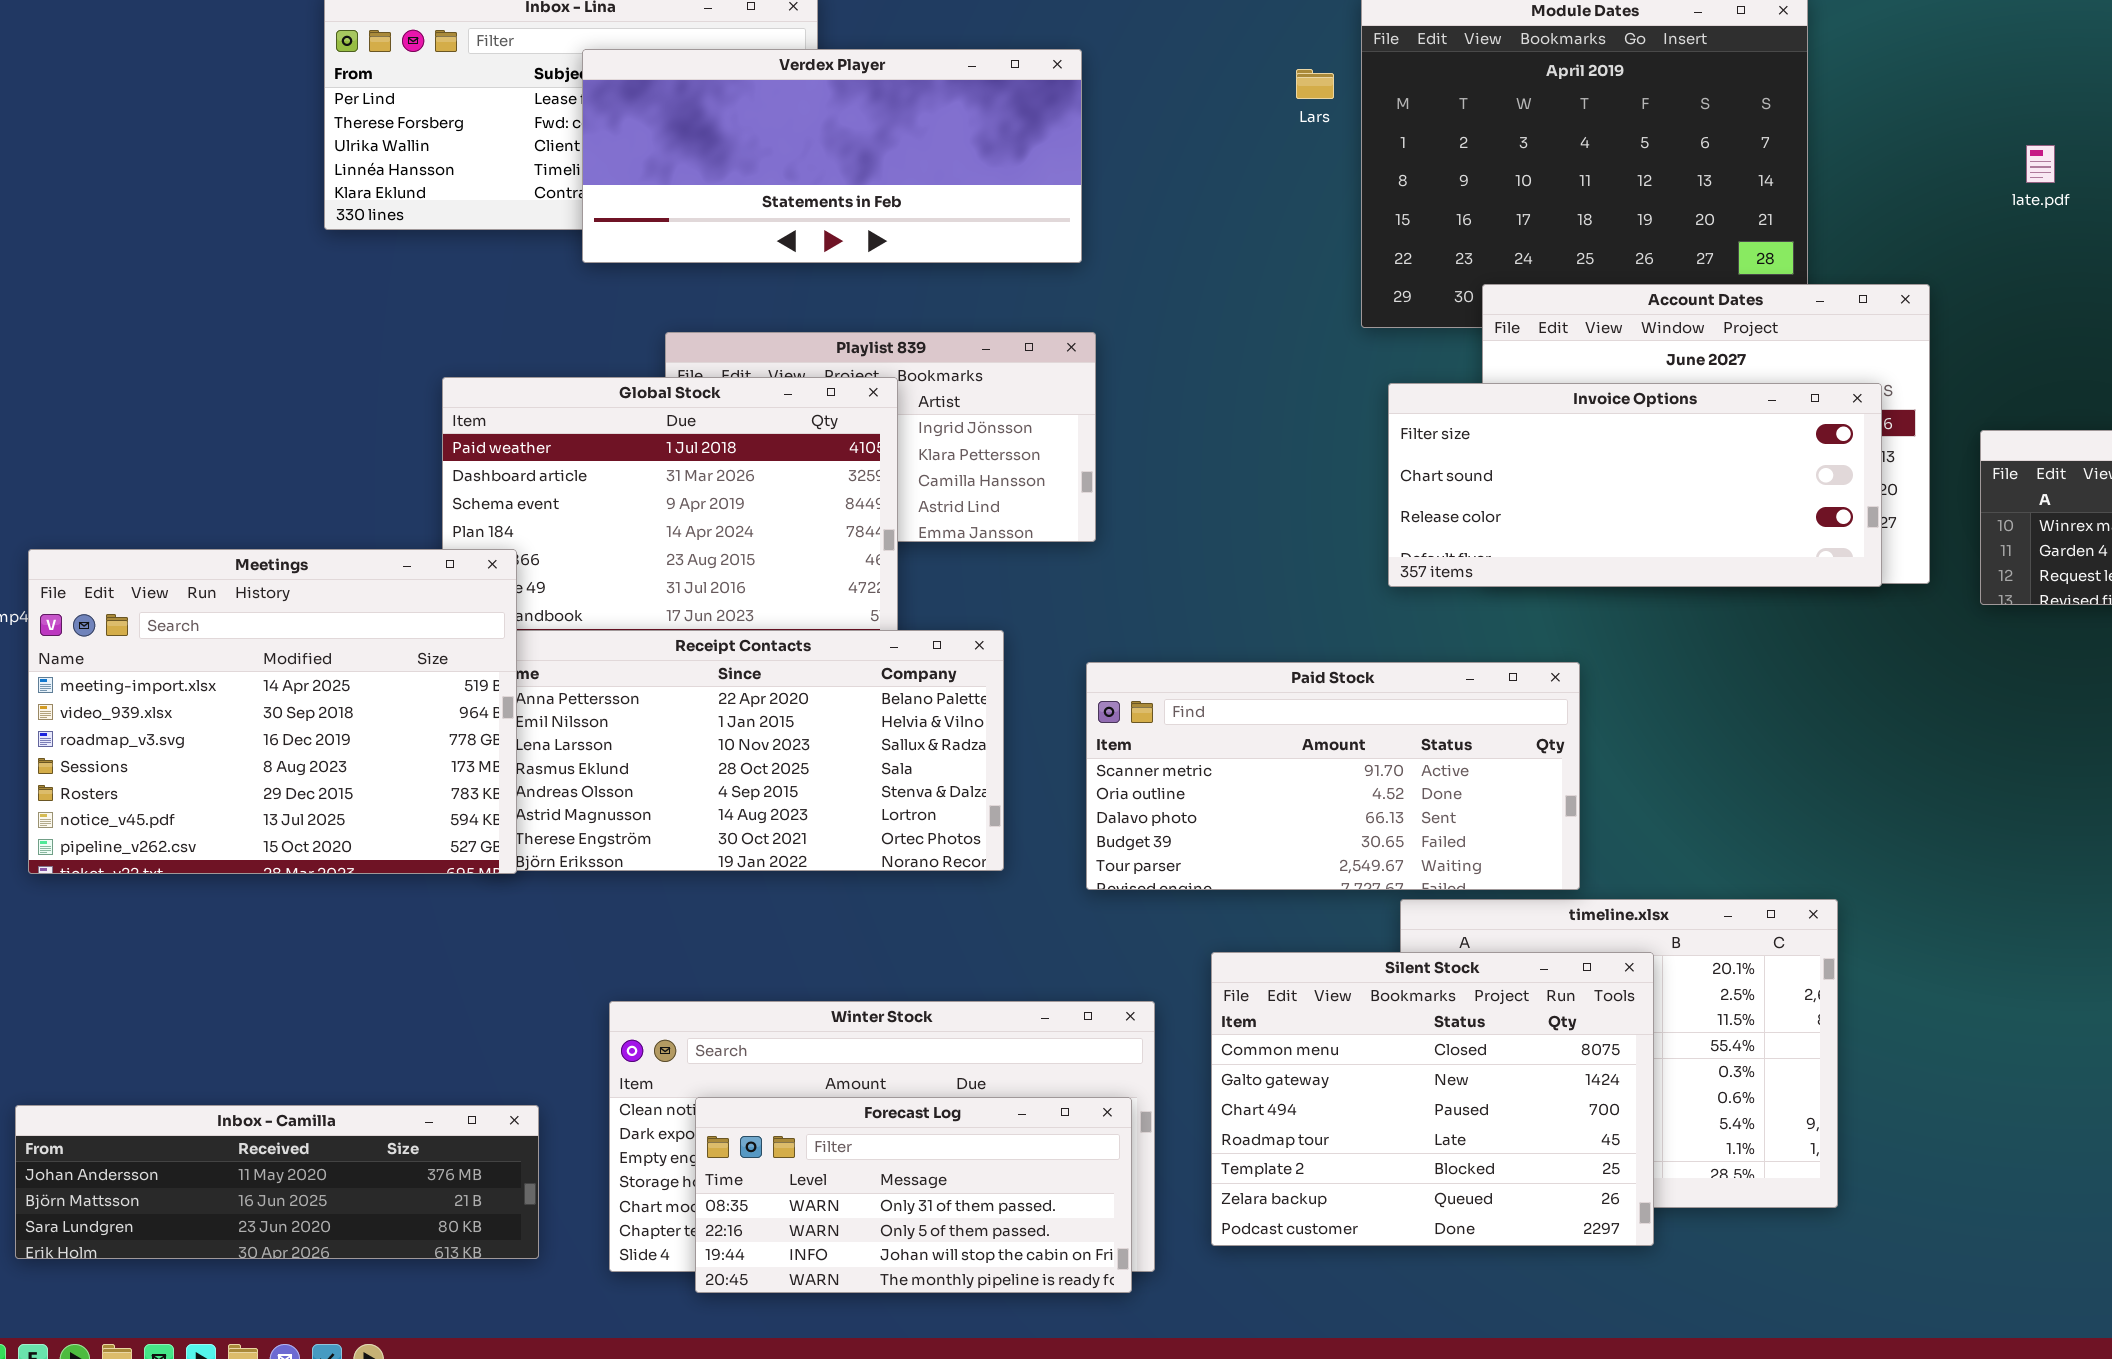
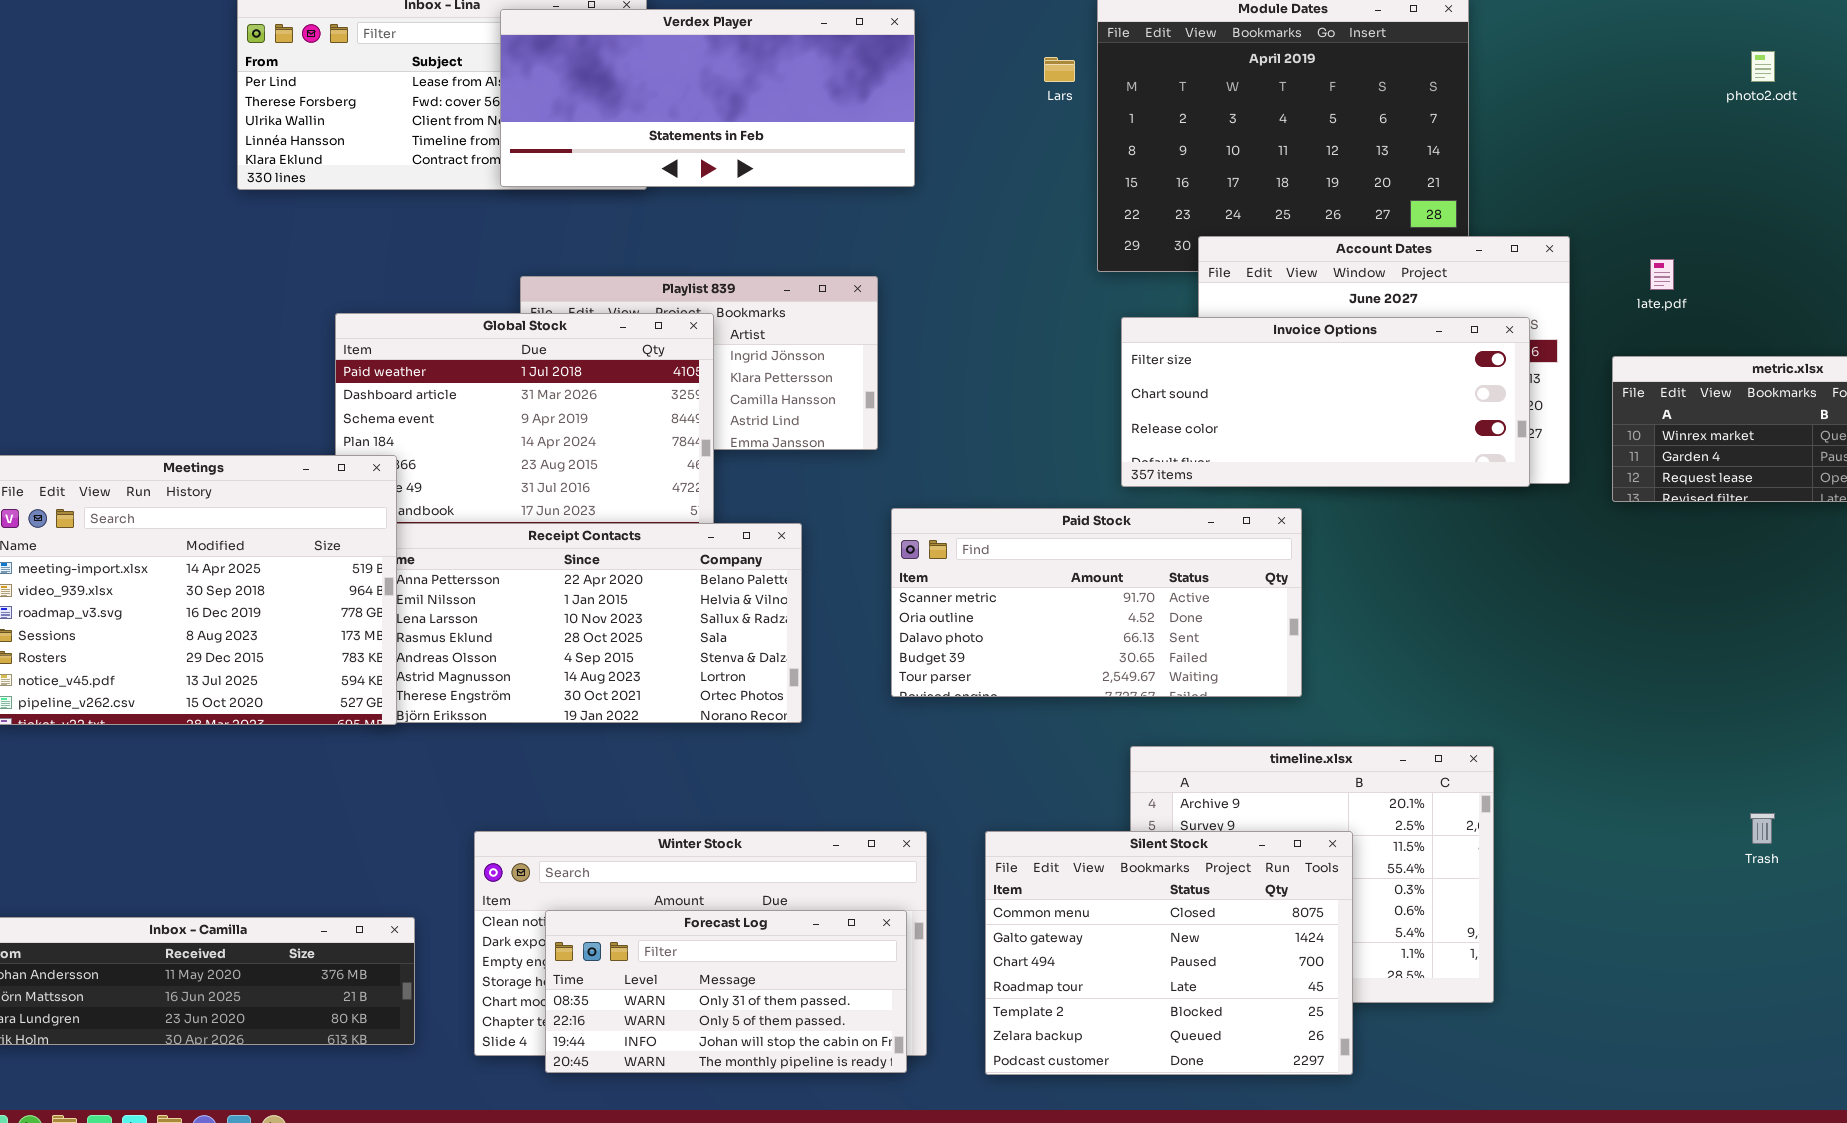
Verdex Player: [582,49,1082,263] -> [500,9,915,187], moved
late.pdf: [2026,145,2055,183] -> [1650,259,1674,290], moved
Paid Stock: [1086,662,1580,890] -> [891,508,1302,697], moved
Silent Stock: [1211,952,1654,1246] -> [985,831,1353,1075], moved

